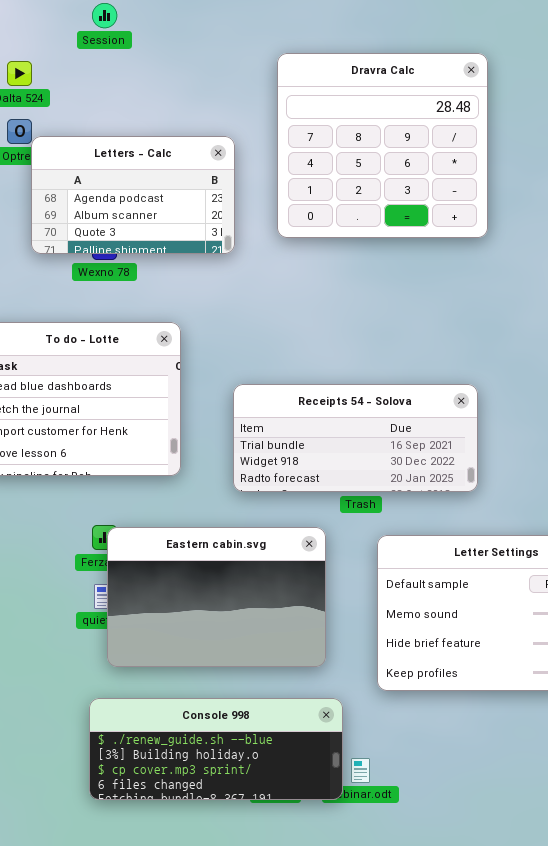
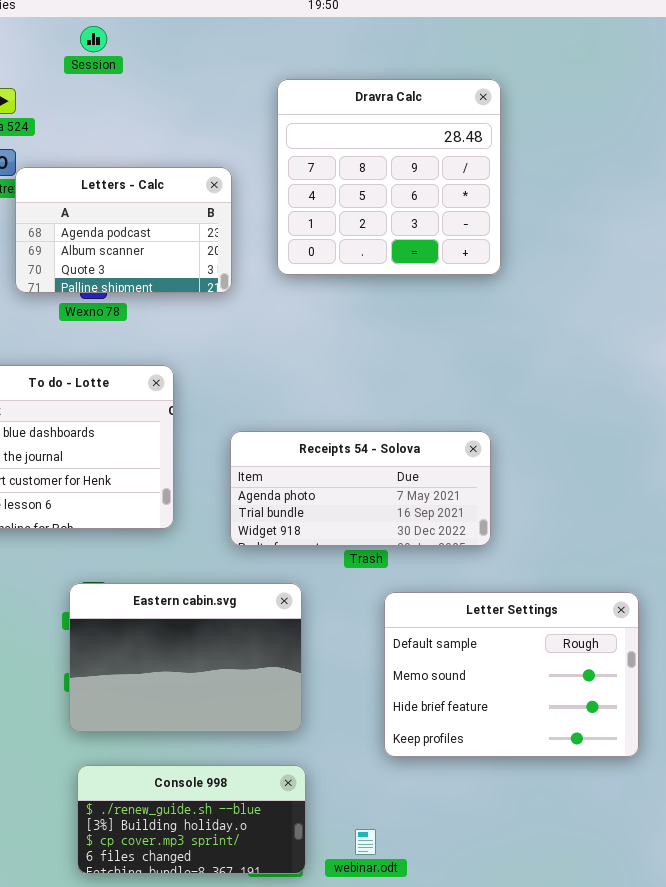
Receipts 54 - Solova: [233,384,478,492] -> [230,431,491,546], scrolled up 1 row
Eastern cabin.svg: [107,527,326,667] -> [69,583,302,732], moved
Console 998: [89,698,343,800] -> [77,765,306,874], resized

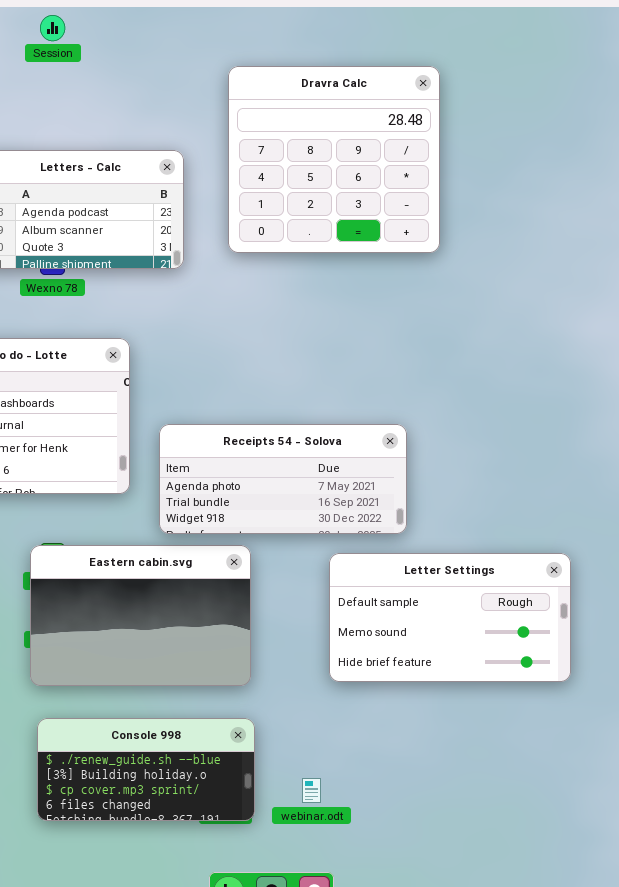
Receipts 54 - Solova: [230,431,491,546] -> [159,424,407,534], moved
Letter Settings: [384,592,639,757] -> [329,553,571,682], resized

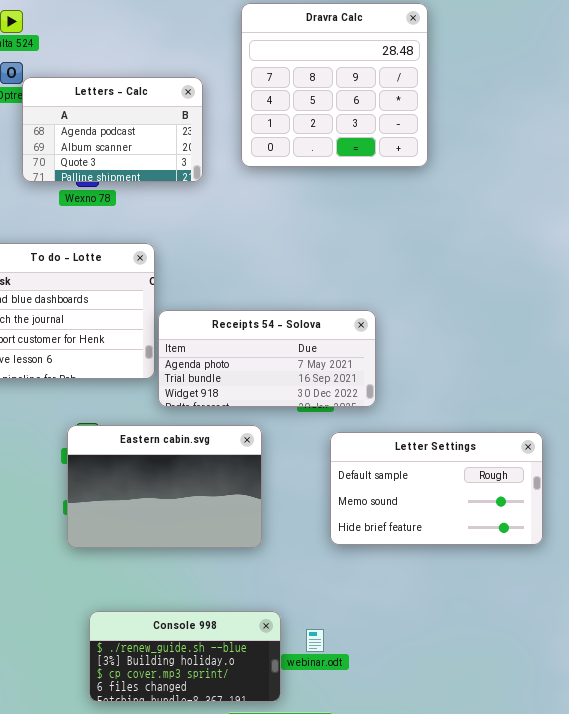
Receipts 54 - Solova: [159,424,407,534] -> [158,310,376,407], moved
Console 998: [37,718,255,821] -> [89,611,281,702], moved

